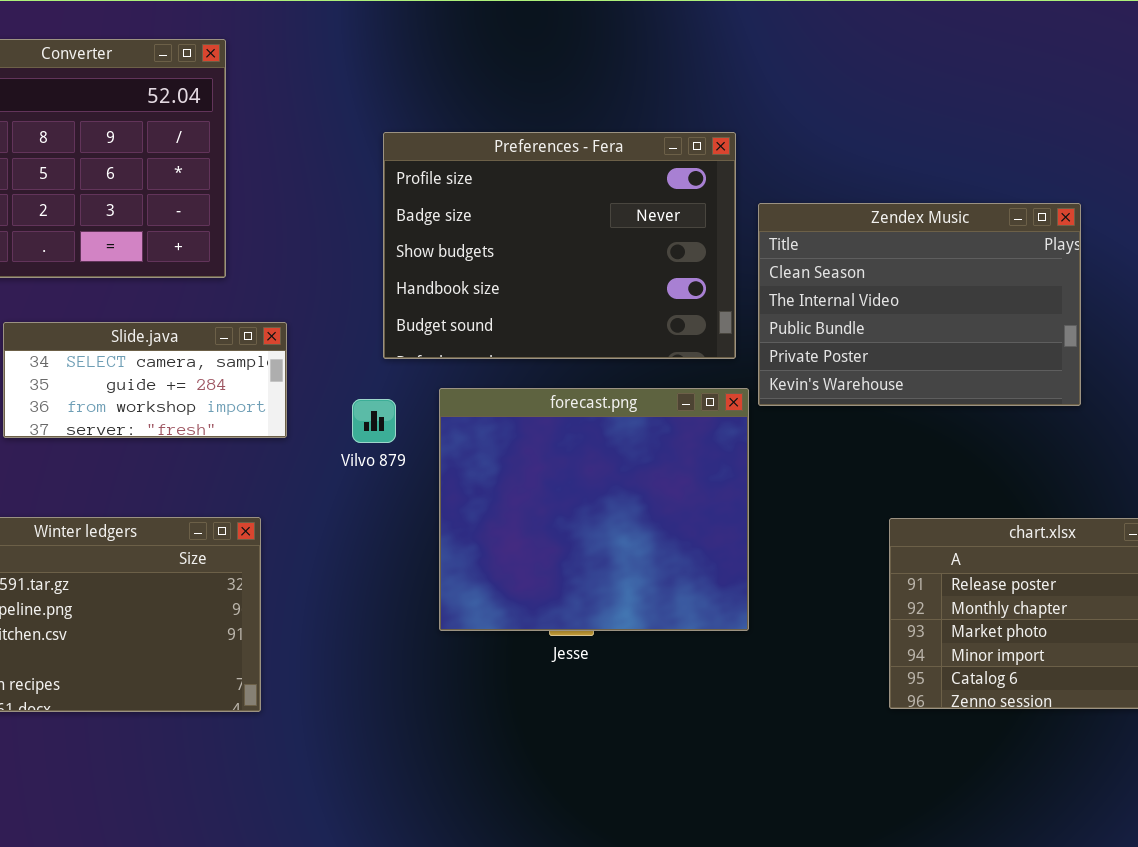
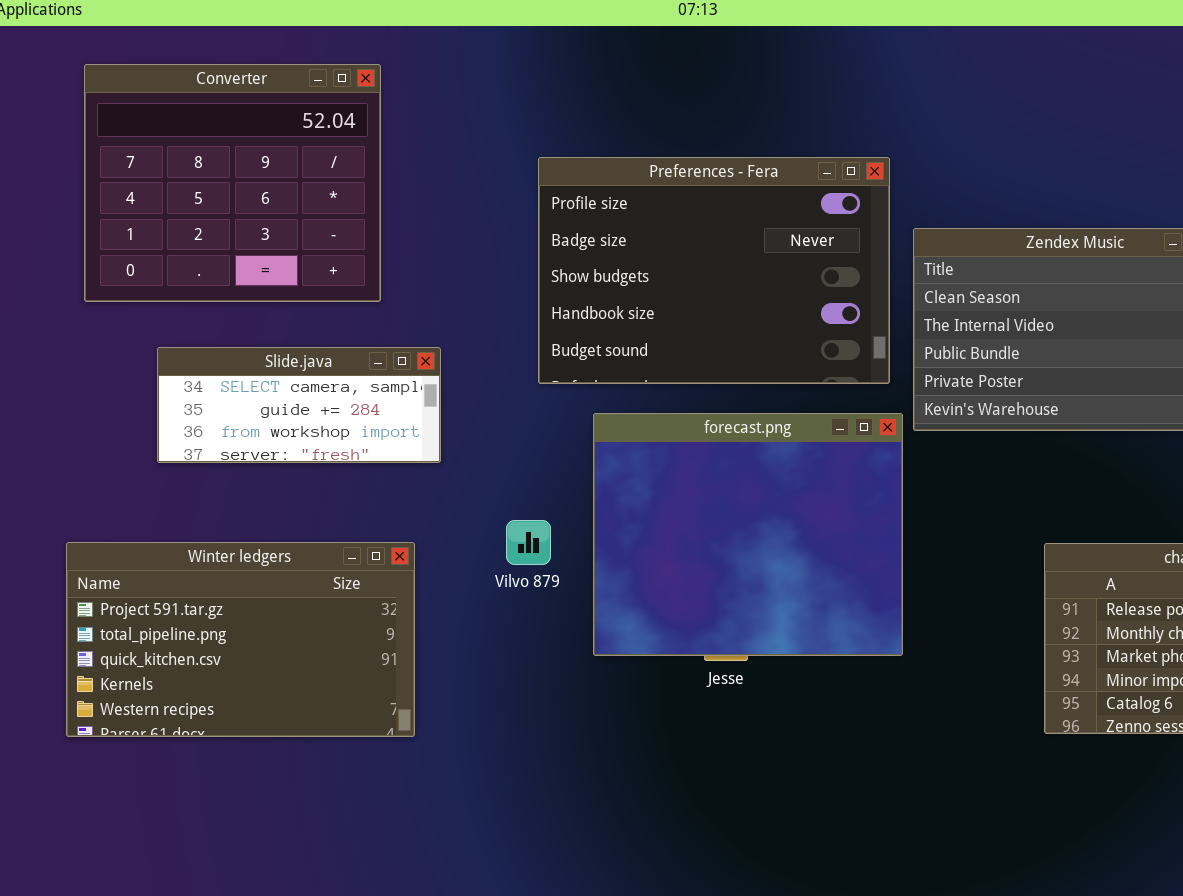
Vilvo 879: [352,399,396,443] -> [506,520,551,565], moved

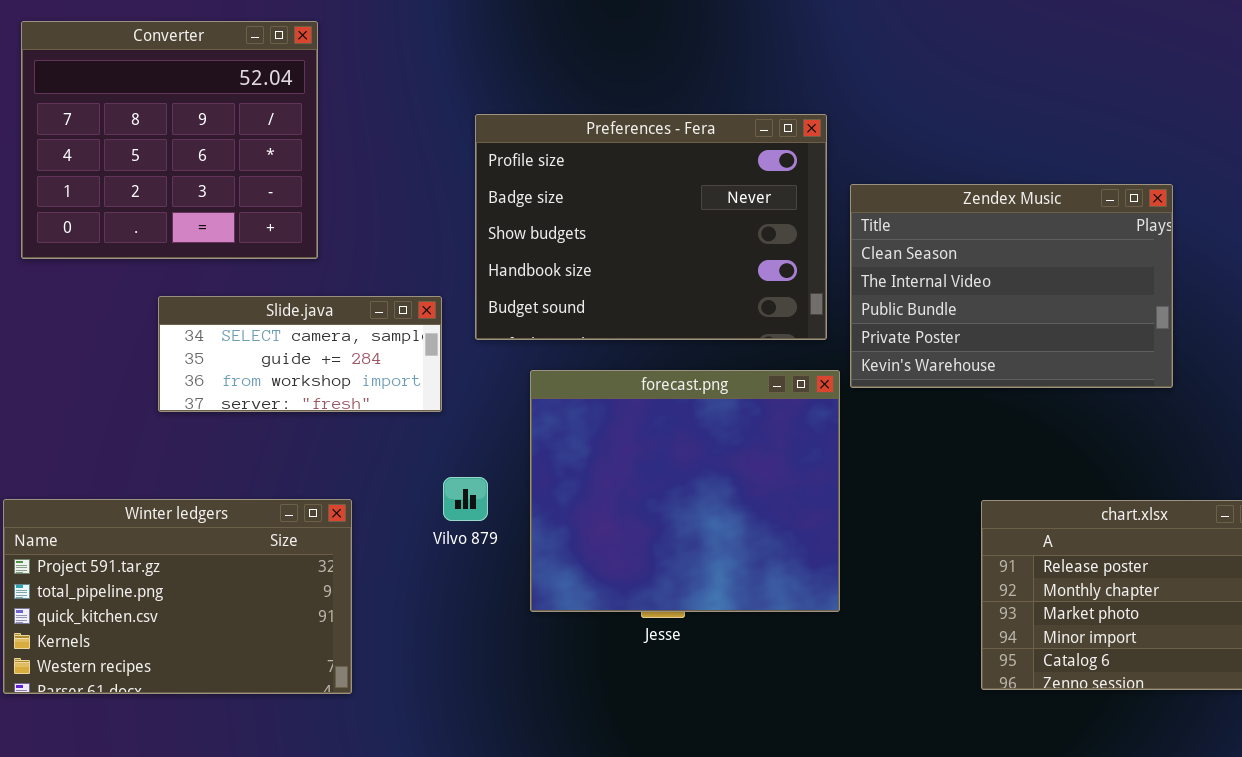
Slide.java: [157,347,441,463] -> [158,296,442,412], moved

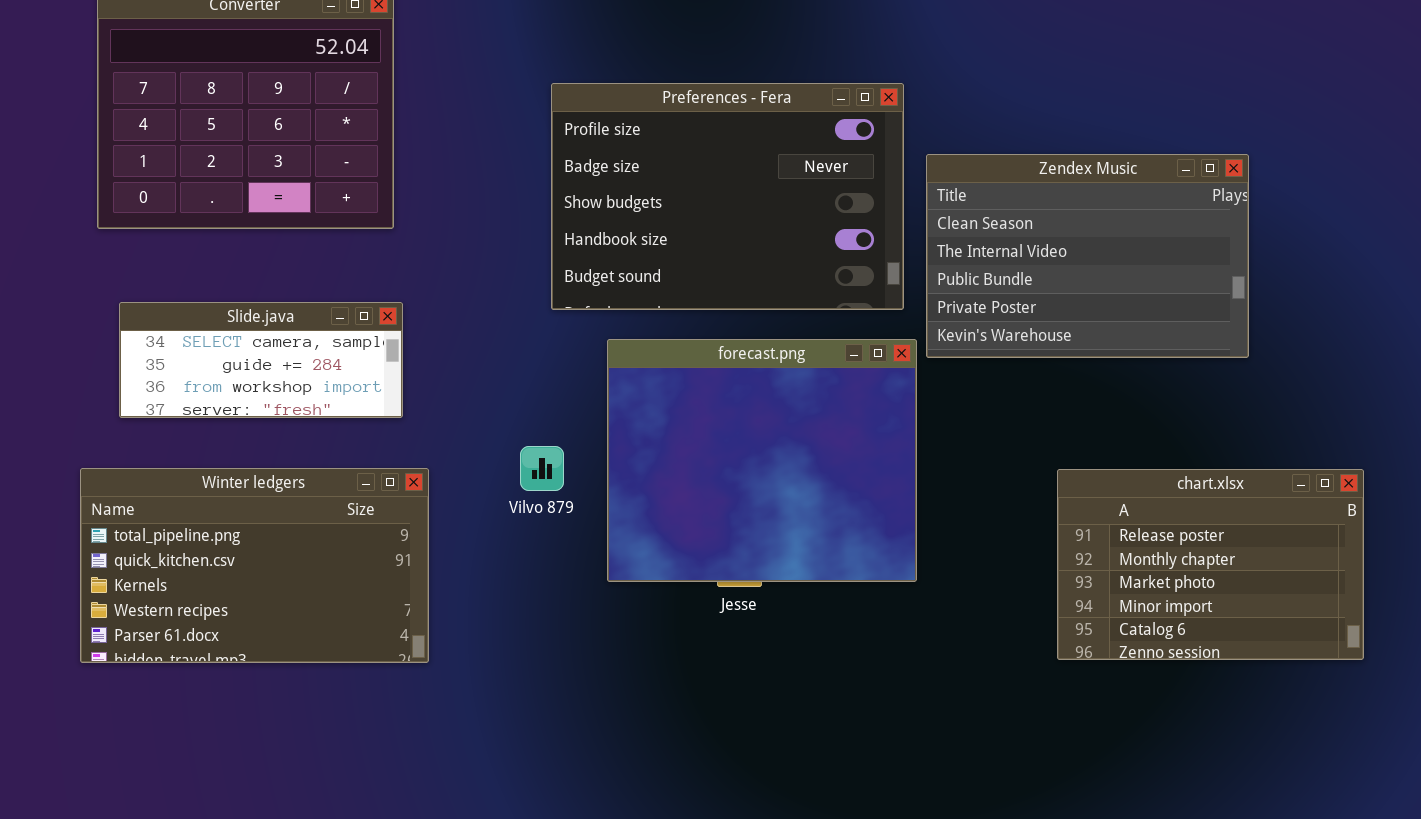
Slide.java: [158,296,442,412] -> [119,302,403,418], moved
Winter ledgers: [3,499,352,694] -> [80,468,429,663], scrolled down 1 row

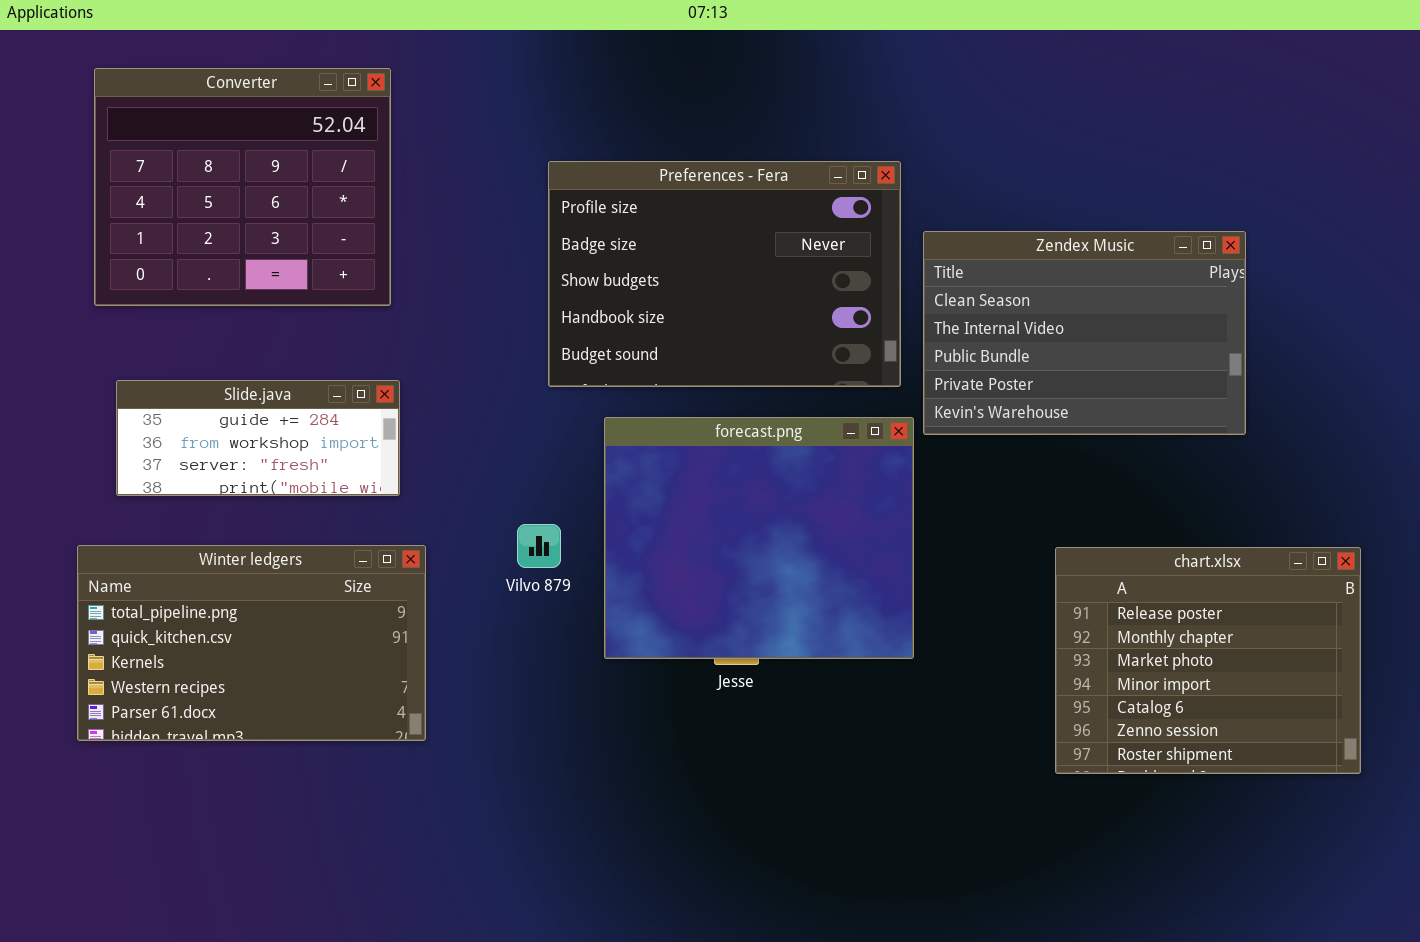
Slide.java: [119,302,403,418] -> [116,380,400,496], scrolled down 1 row
chart.xlsx: [1057,469,1364,660] -> [1055,547,1361,774], resized

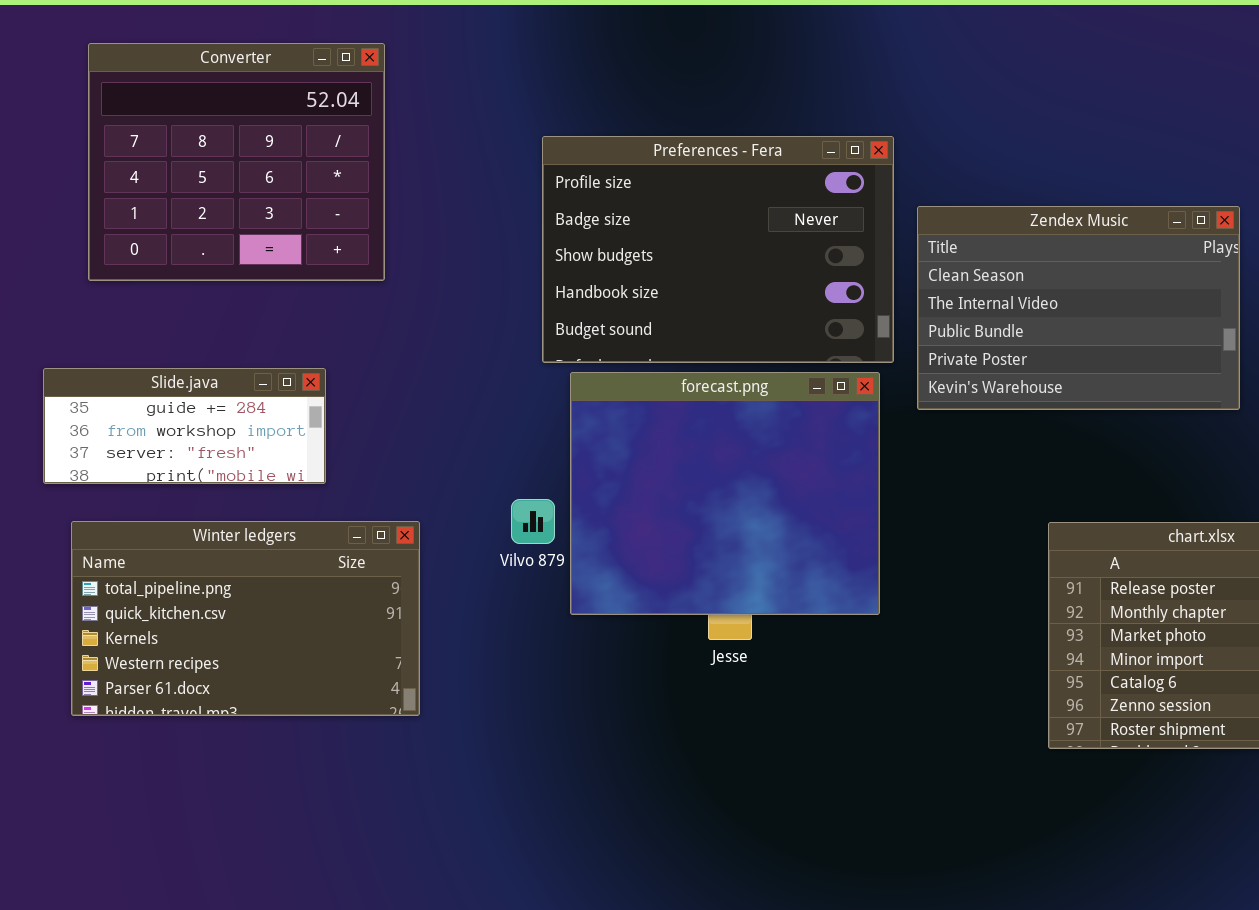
Slide.java: [116,380,400,496] -> [43,368,326,484], moved
forecast.png: [604,417,914,659] -> [570,372,880,615], moved

